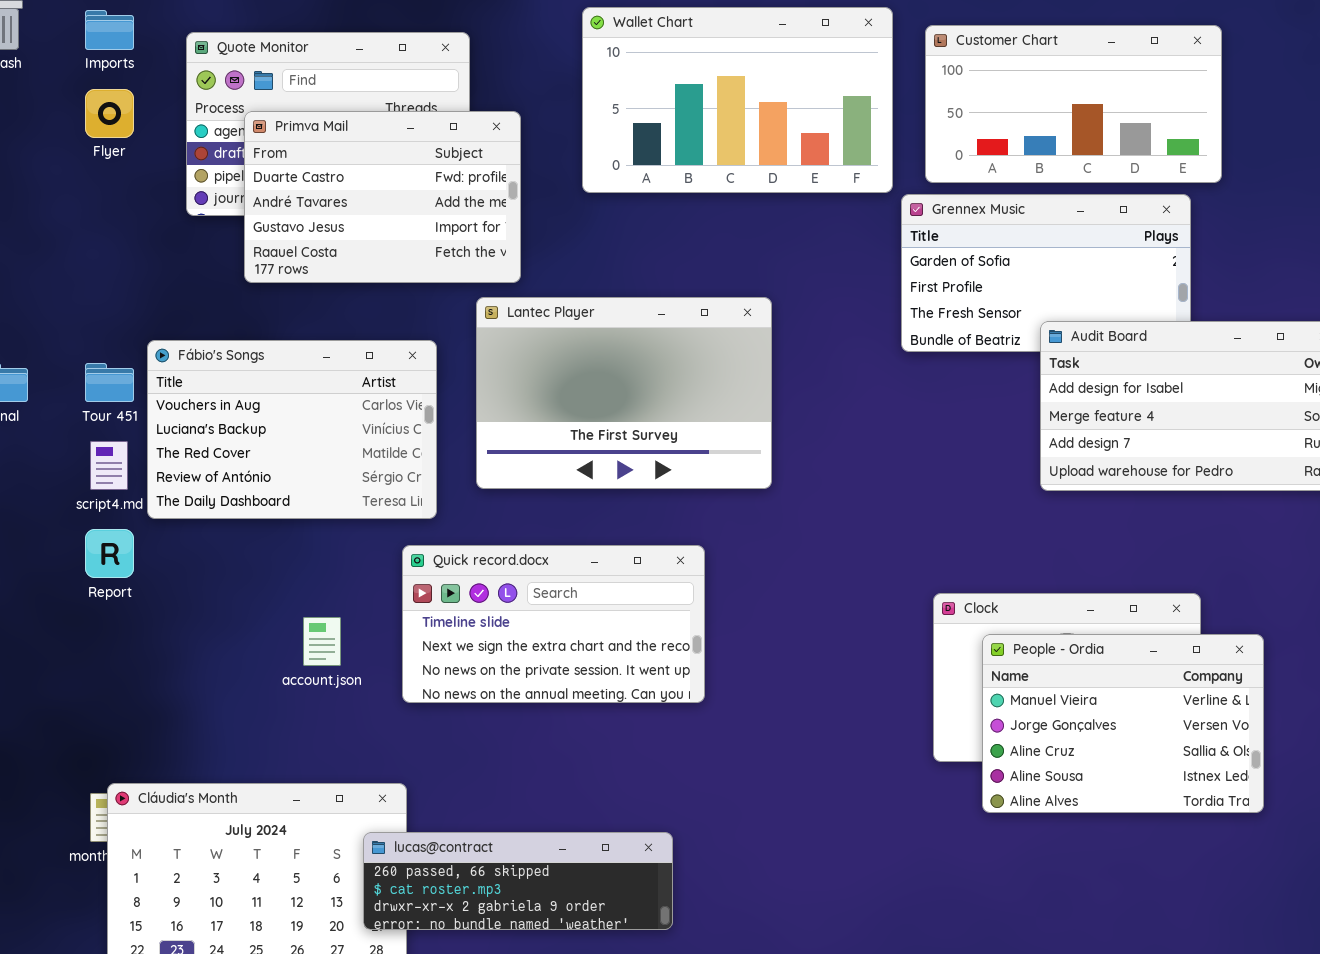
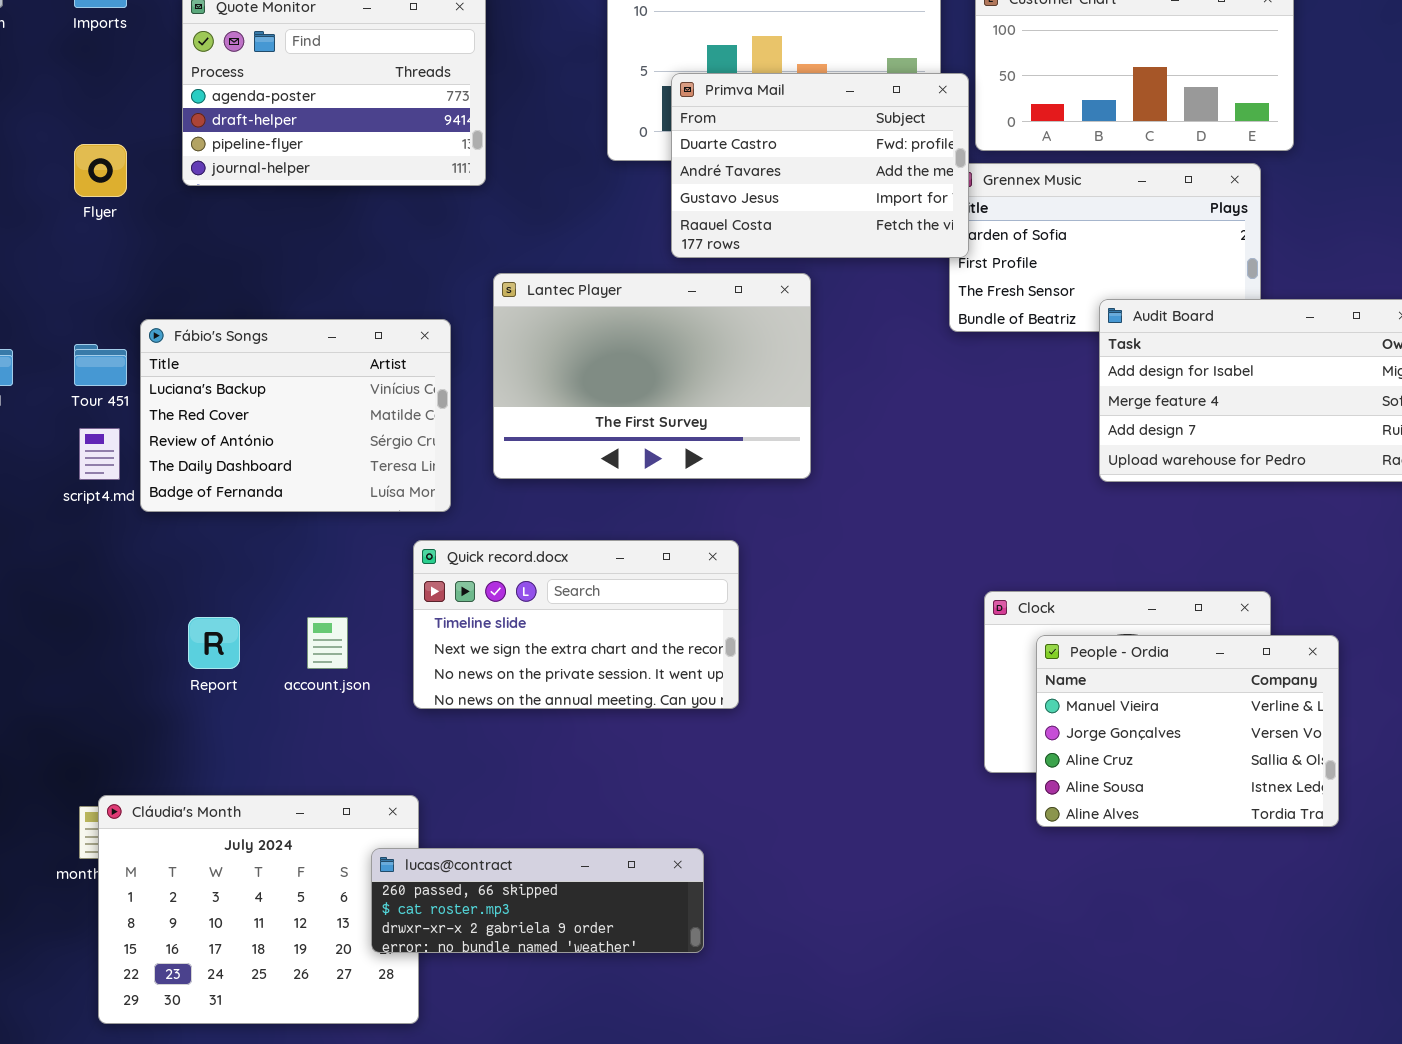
Flyer: [85,89,134,138] -> [74,144,127,197], moved
Primva Mail: [244,111,521,283] -> [671,73,969,258], moved
Fábio's Songs: [147,340,437,519] -> [140,319,451,512], scrolled down 1 row
Report: [85,529,134,578] -> [188,617,240,669], moved

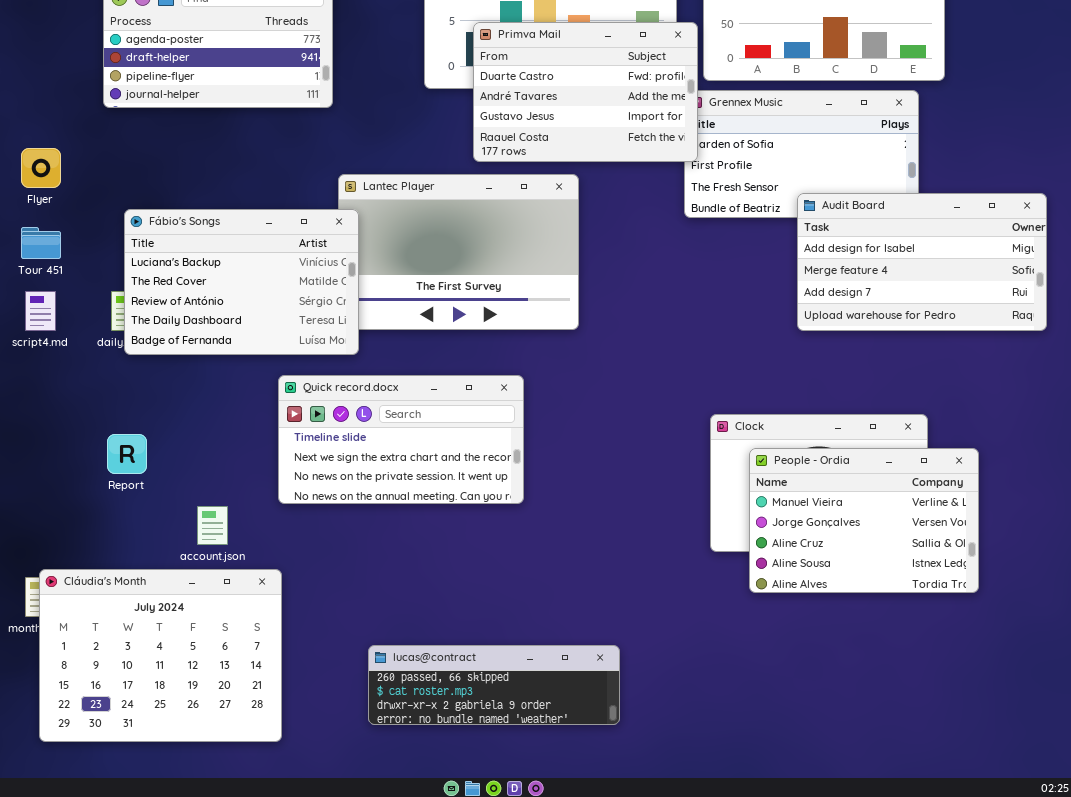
Flyer: [74,144,127,197] -> [21,148,61,188], moved
Fábio's Songs: [140,319,451,512] -> [124,209,359,355], moved
account.json: [307,617,348,669] -> [197,506,228,545], moved
lucas@contract: [371,848,704,953] -> [368,645,620,725], moved

